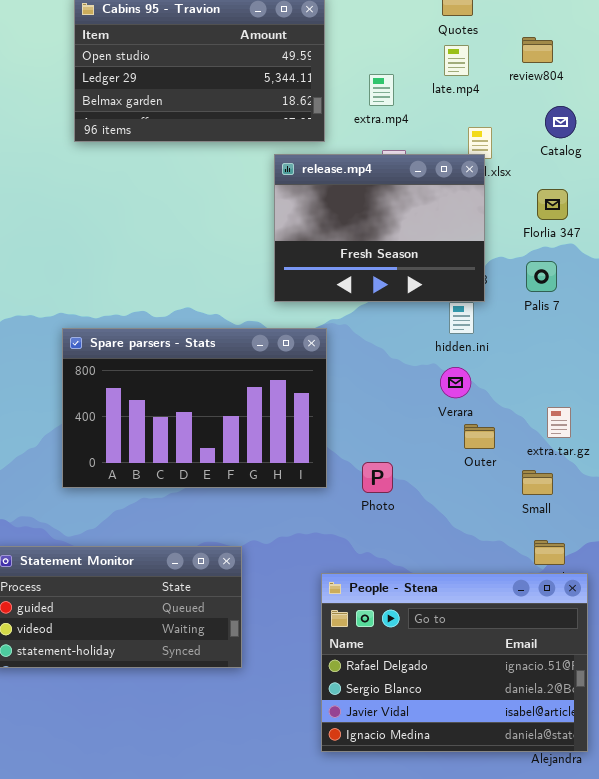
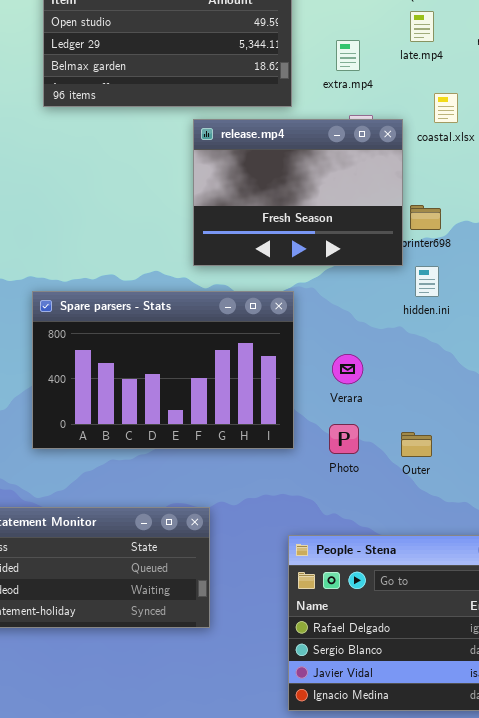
release.mp4: [274,154,485,302] -> [193,119,403,266], moved
Verara: [440,367,471,398] -> [332,354,363,384], moved
Outer: [464,424,495,449] -> [401,432,432,457], moved

